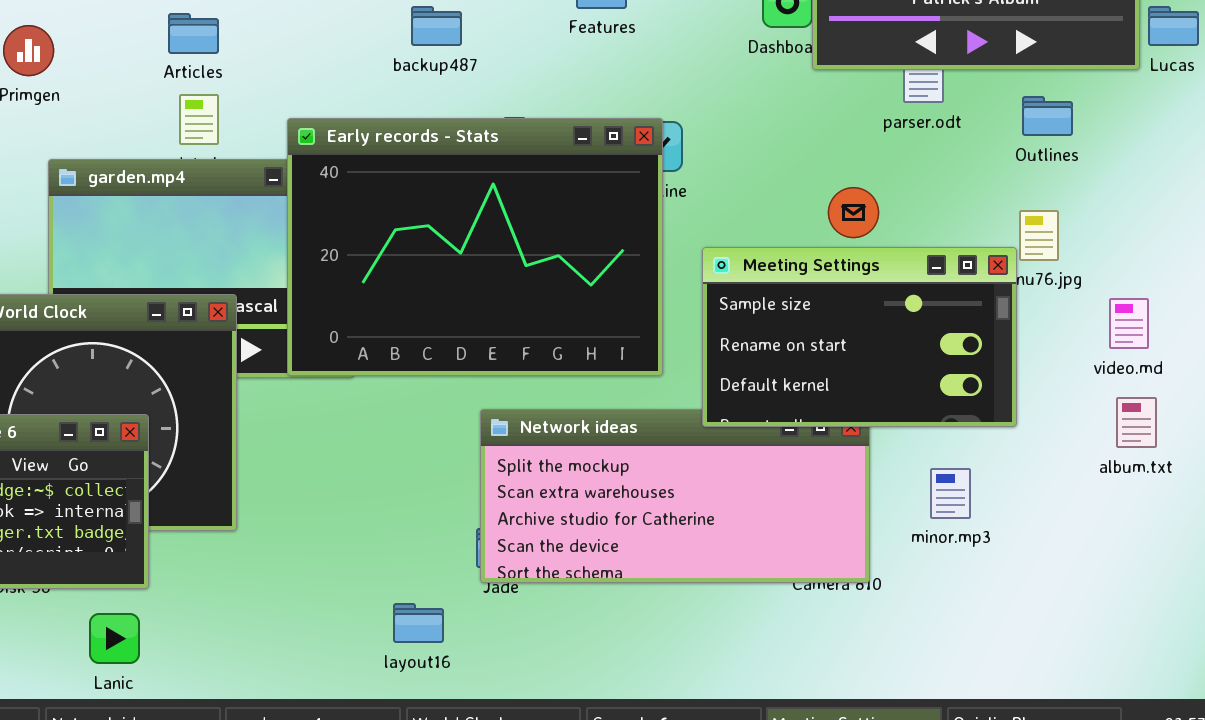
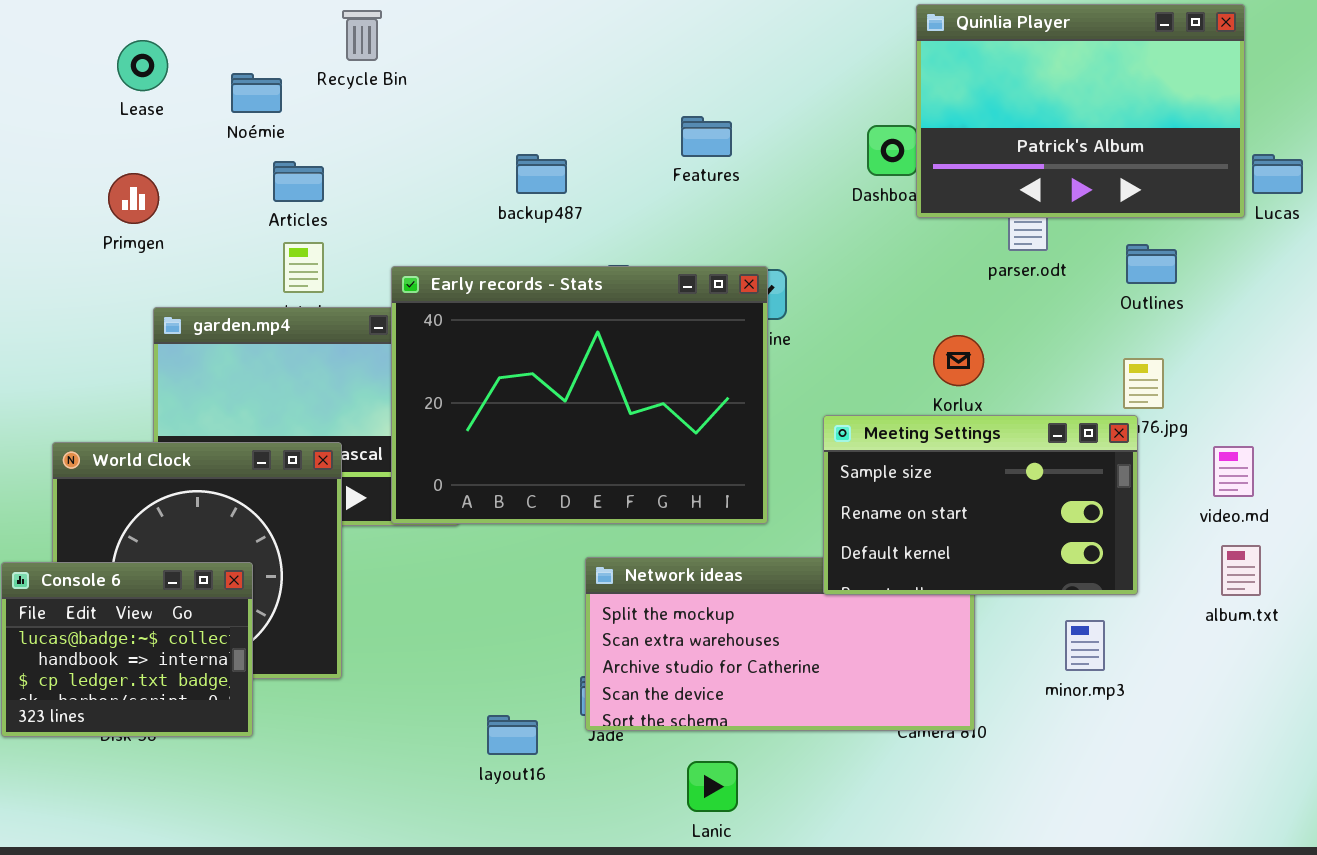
Meeting Settings: [702,247,1017,427] -> [823,415,1138,595], moved
minor.mp3: [930,468,971,519] -> [1065,620,1105,671], moved
layout16: [393,603,444,643] -> [487,715,538,755], moved
Lanic: [89,613,140,664] -> [687,761,738,812], moved

